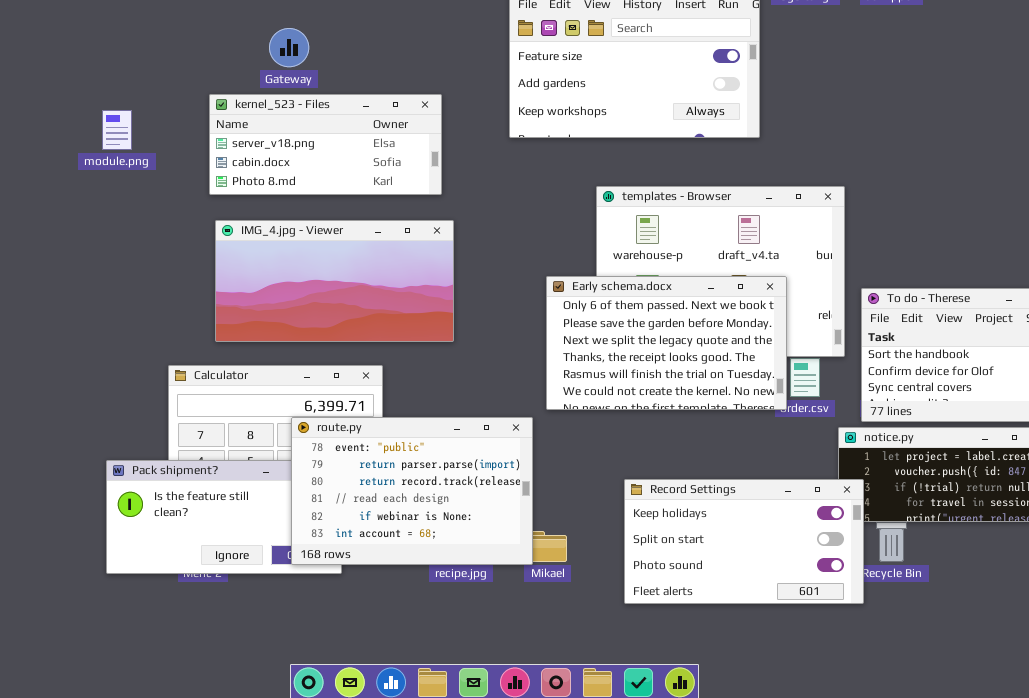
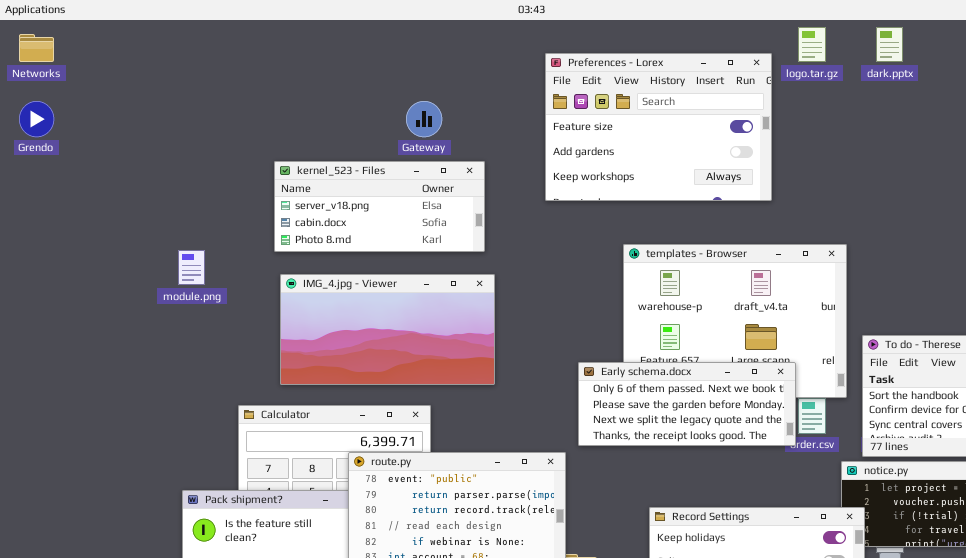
Gateway: [269,28,309,67] -> [406,101,442,137], moved
module.png: [102,110,132,150] -> [178,250,205,285], moved
Early schema.docx: [546,276,787,410] -> [578,362,796,446], resized

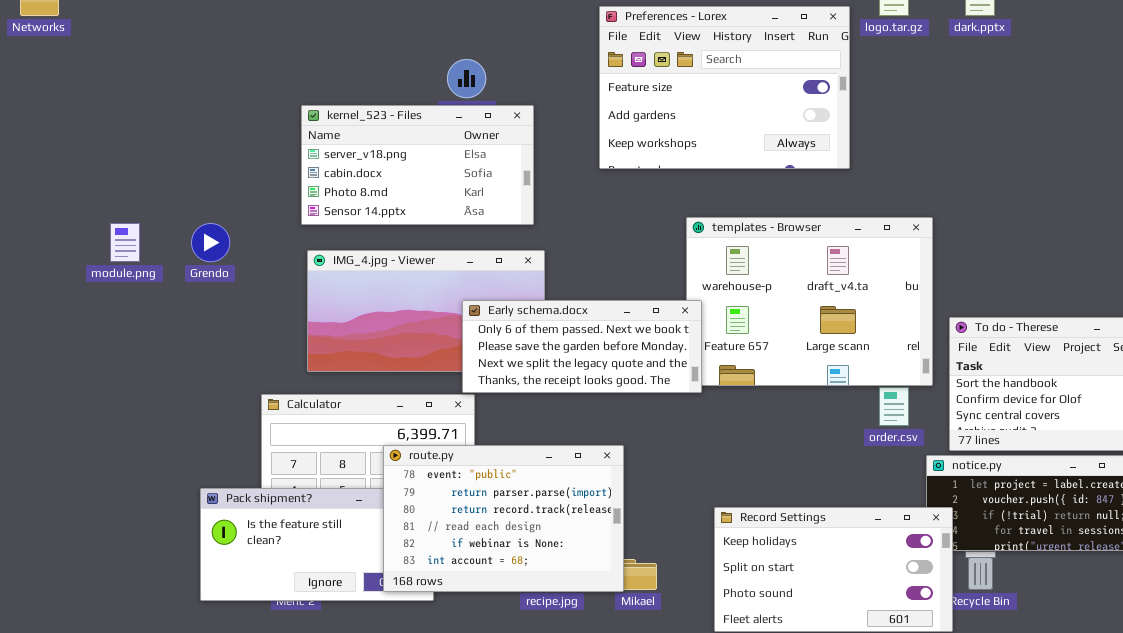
Grendo: [19,101,54,137] -> [191,223,230,262], moved
kernel_523 - Files: [274,161,485,252] -> [301,105,534,225], resized
module.png: [178,250,205,285] -> [110,223,140,262], moved
Early schema.docx: [578,362,796,446] -> [462,300,702,393], moved

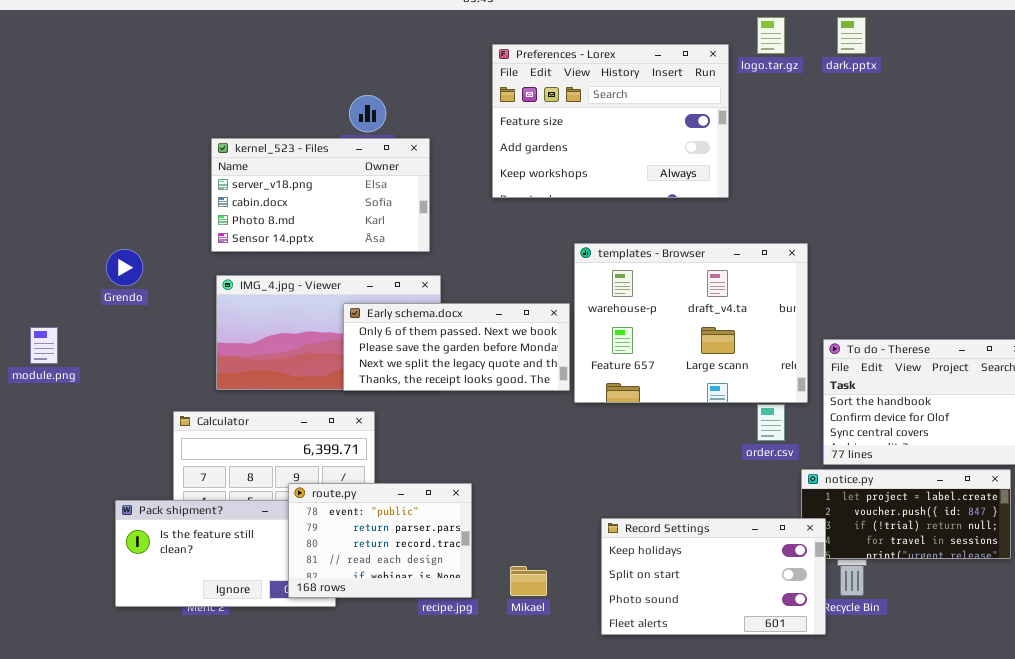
module.png: [110,223,140,262] -> [30,327,58,364], moved
Early schema.docx: [462,300,702,393] -> [343,303,570,391], moved
route.py: [383,445,624,592] -> [288,483,472,598], resized

